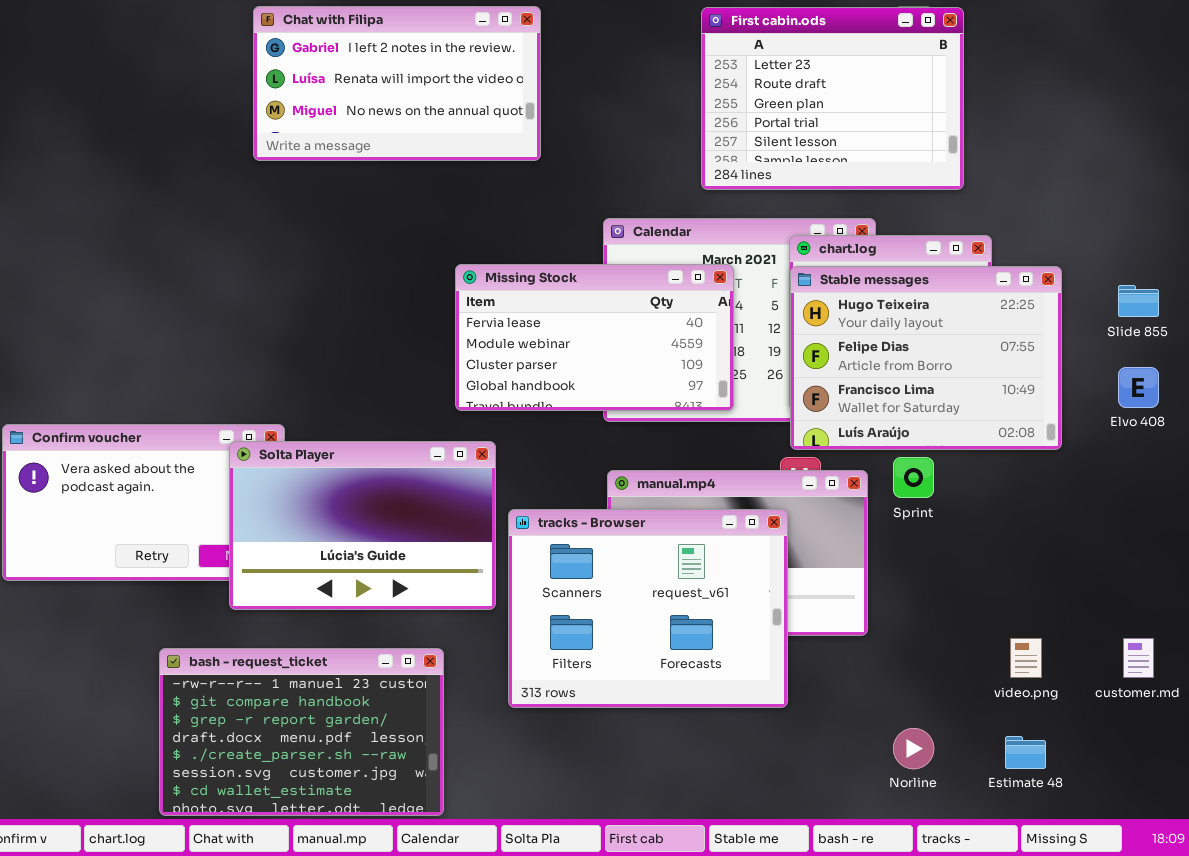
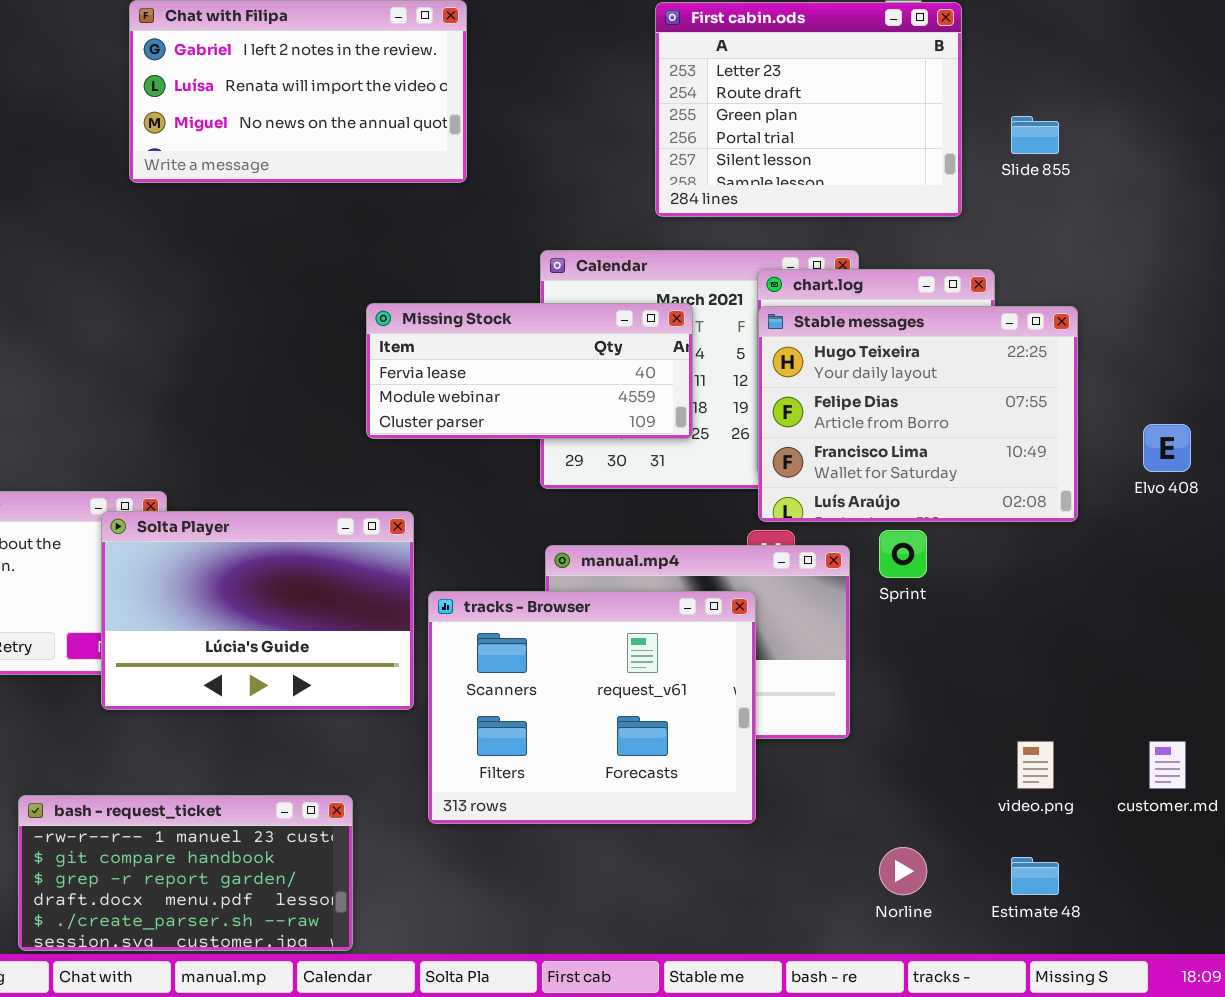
Missing Stock: [455,264,734,411] -> [366,303,693,439], resized
Slide 855: [1118,285,1159,317] -> [1011,116,1059,154], moved
bash - request_ticket: [159,648,444,816] -> [18,795,353,951], resized

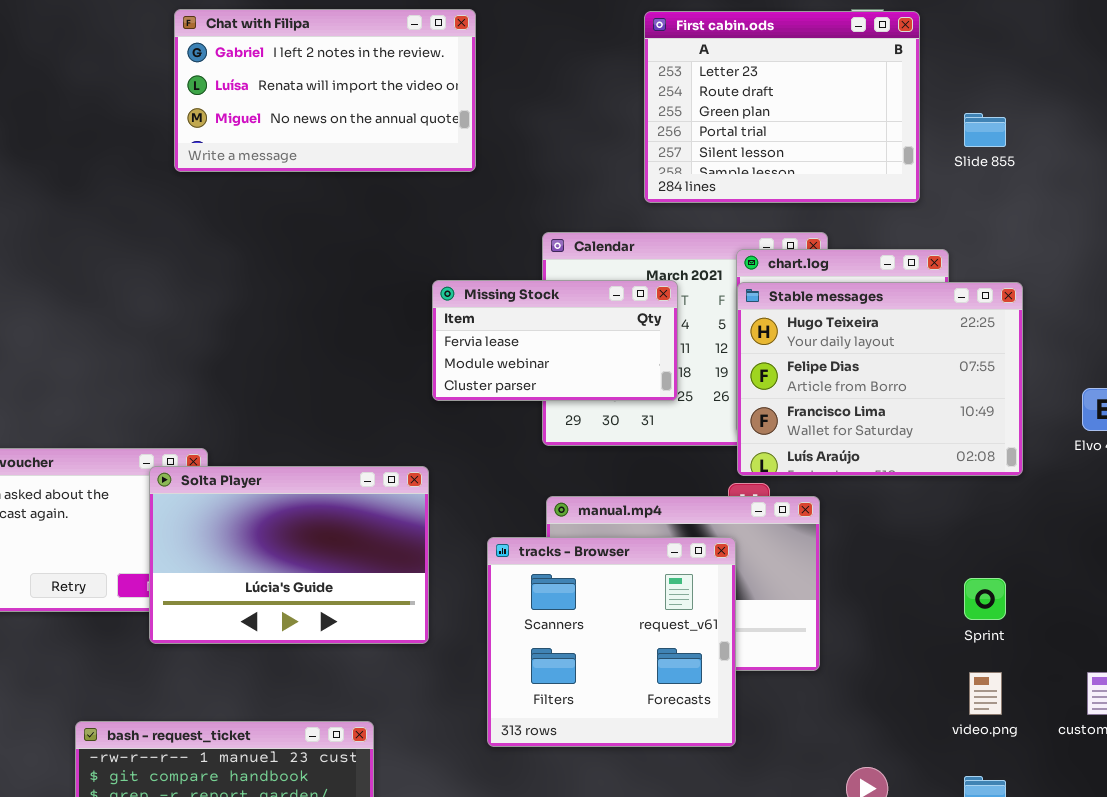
Missing Stock: [366,303,693,439] -> [432,280,678,401], resized
Sprint: [879,530,927,578] -> [964,578,1006,620], moved
tracks - Browser: [428,591,756,824] -> [487,537,736,747], resized

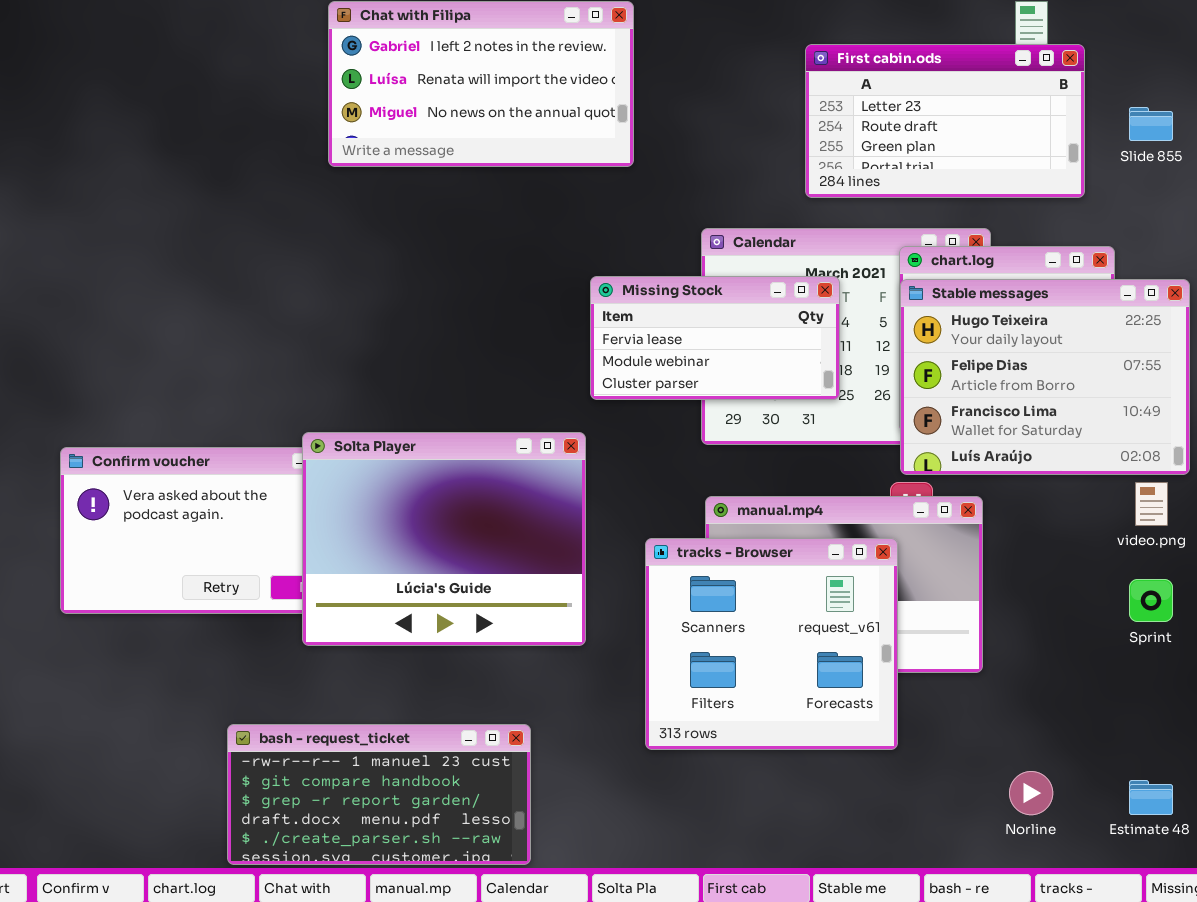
First cabin.ods: [644,11,920,203] -> [805,44,1085,198], resized
Solta Player: [149,466,429,644] -> [302,432,586,646], resized
video.png: [969,672,1002,715] -> [1135,482,1168,526], moved

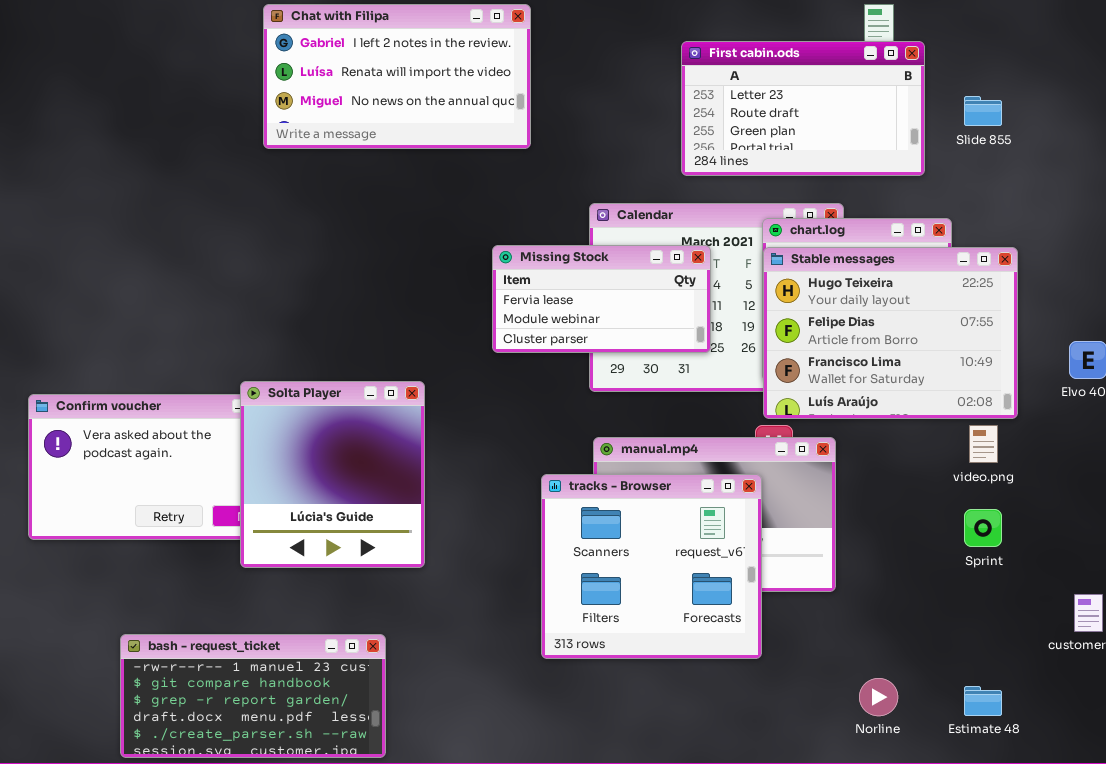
Solta Player: [302,432,586,646] -> [240,381,425,568], resized
bash - request_ticket: [227,724,531,865] -> [120,634,386,758], moved

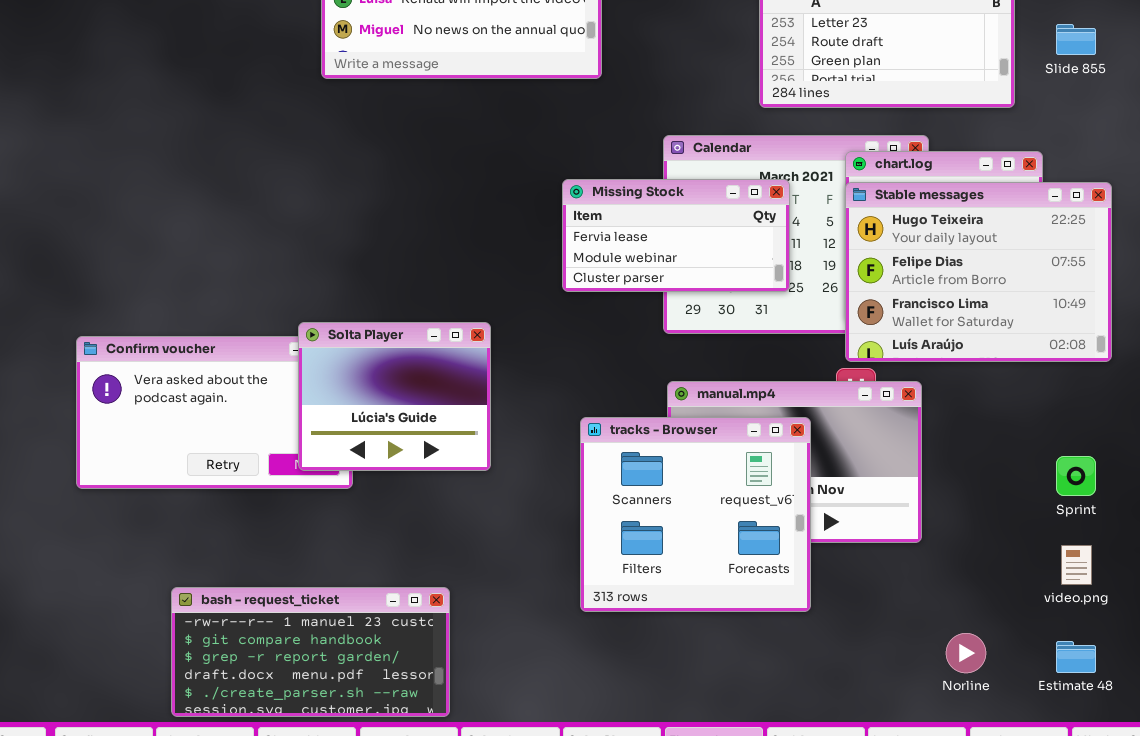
Solta Player: [240,381,425,568] -> [298,322,491,471], resized
video.png: [969,425,998,463] -> [1061,545,1092,585], moved
tracks - Browser: [541,474,762,659] -> [580,417,811,612], moved

